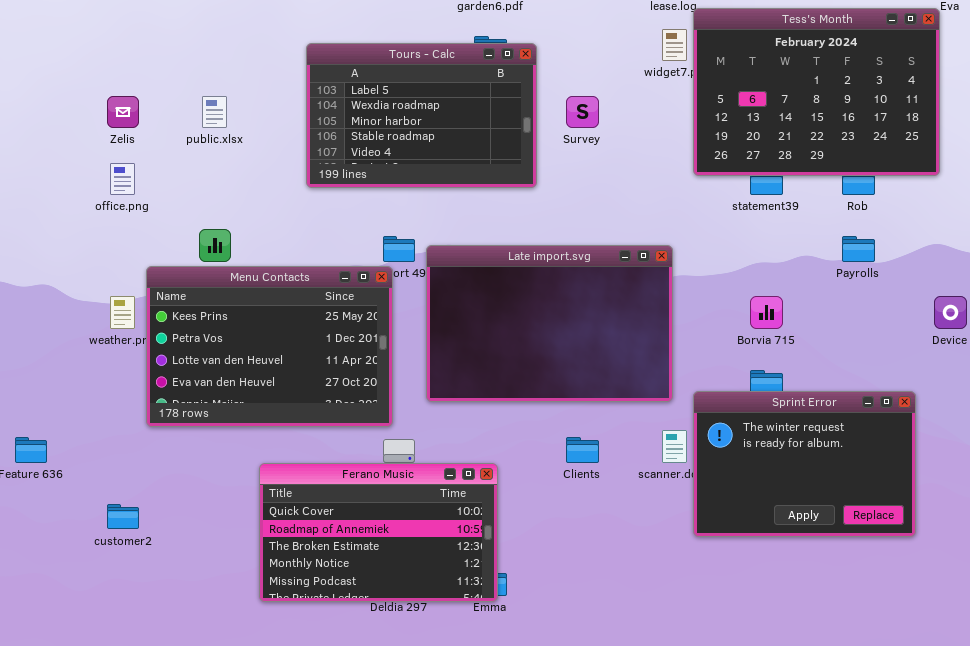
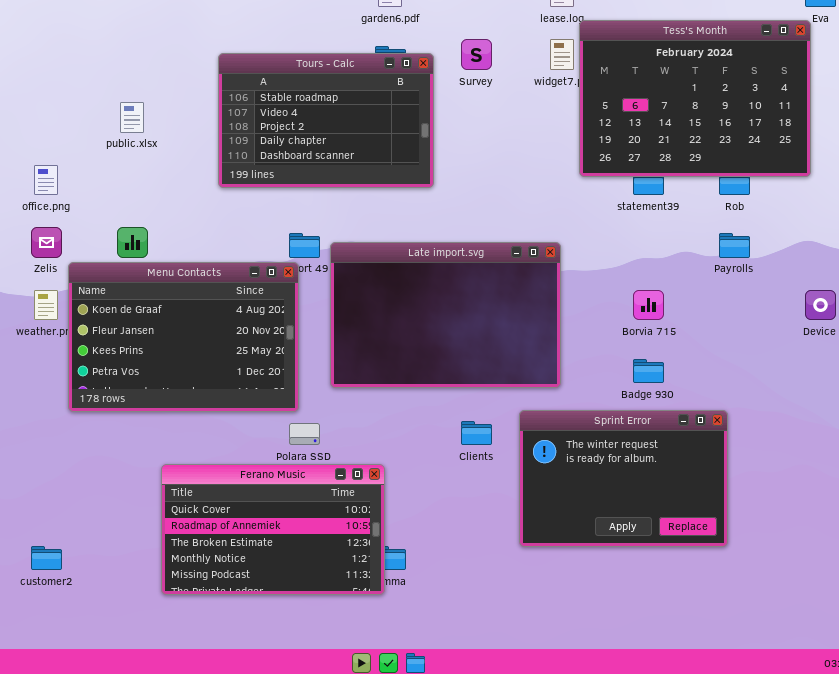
Tours - Calc: [306,43,537,188] -> [218,53,434,188], scrolled down 3 rows
Zelis: [107,96,139,128] -> [31,227,62,258], moved
Survey: [566,96,599,128] -> [461,39,492,70], moved
Menu Contacts: [146,266,393,427] -> [68,262,299,412], scrolled up 2 rows
Sprint Error: [693,391,916,537] -> [519,410,728,547], moved
Ferano Music: [259,463,498,602] -> [161,464,385,595], moved
customer2: [107,504,139,529] -> [31,546,62,570], moved

